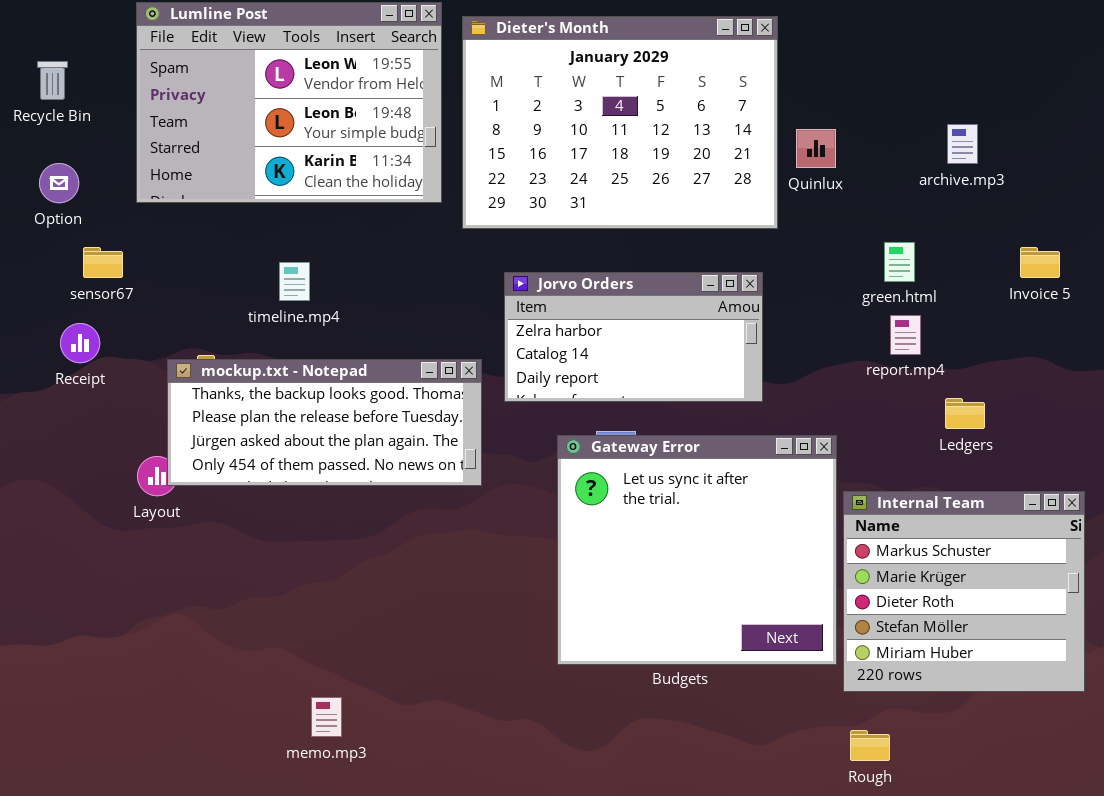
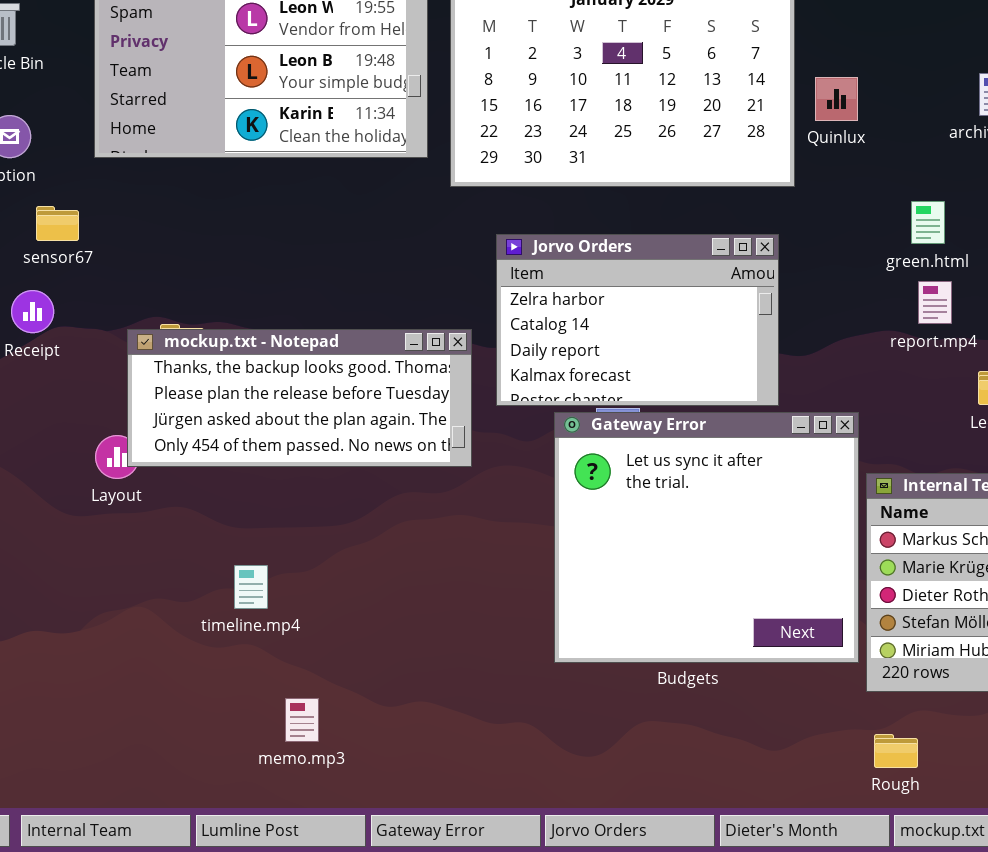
timeline.mp4: [279,262,310,301] -> [234,565,268,609], moved
Jorvo Orders: [504,272,763,402] -> [496,234,779,406], resized

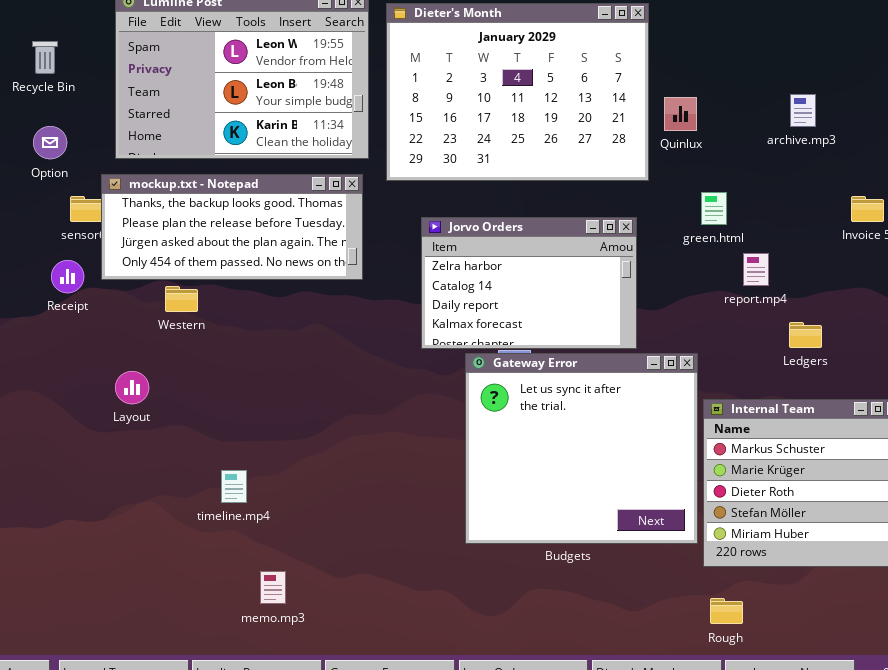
green.html: [911,201,945,244] -> [701,192,727,225], moved
mockup.txt - Notepad: [127,329,472,467] -> [101,174,363,280], moved

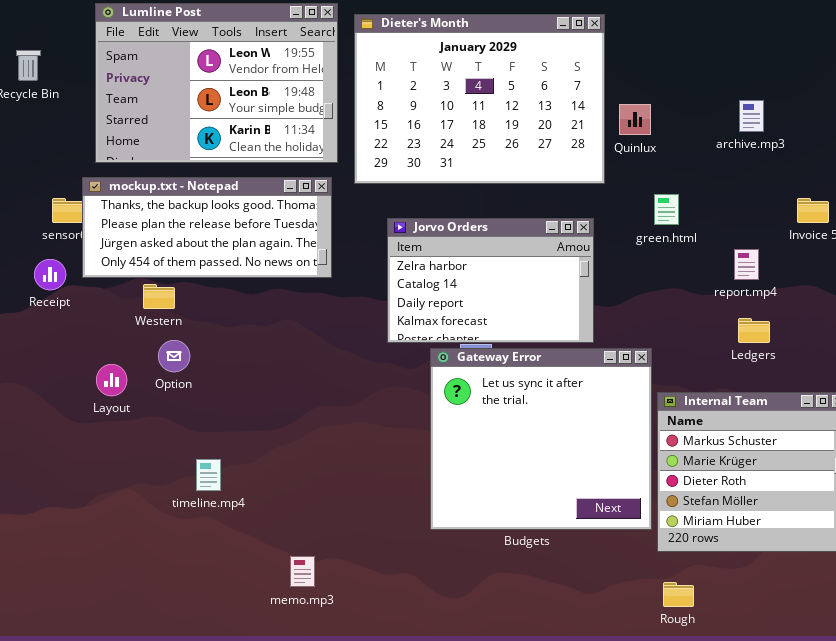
Option: [33,126,67,159] -> [158,340,190,372], moved
report.mp4: [743,253,769,286] -> [734,249,759,280], moved
memo.mp3: [260,571,286,604] -> [290,556,315,587], moved

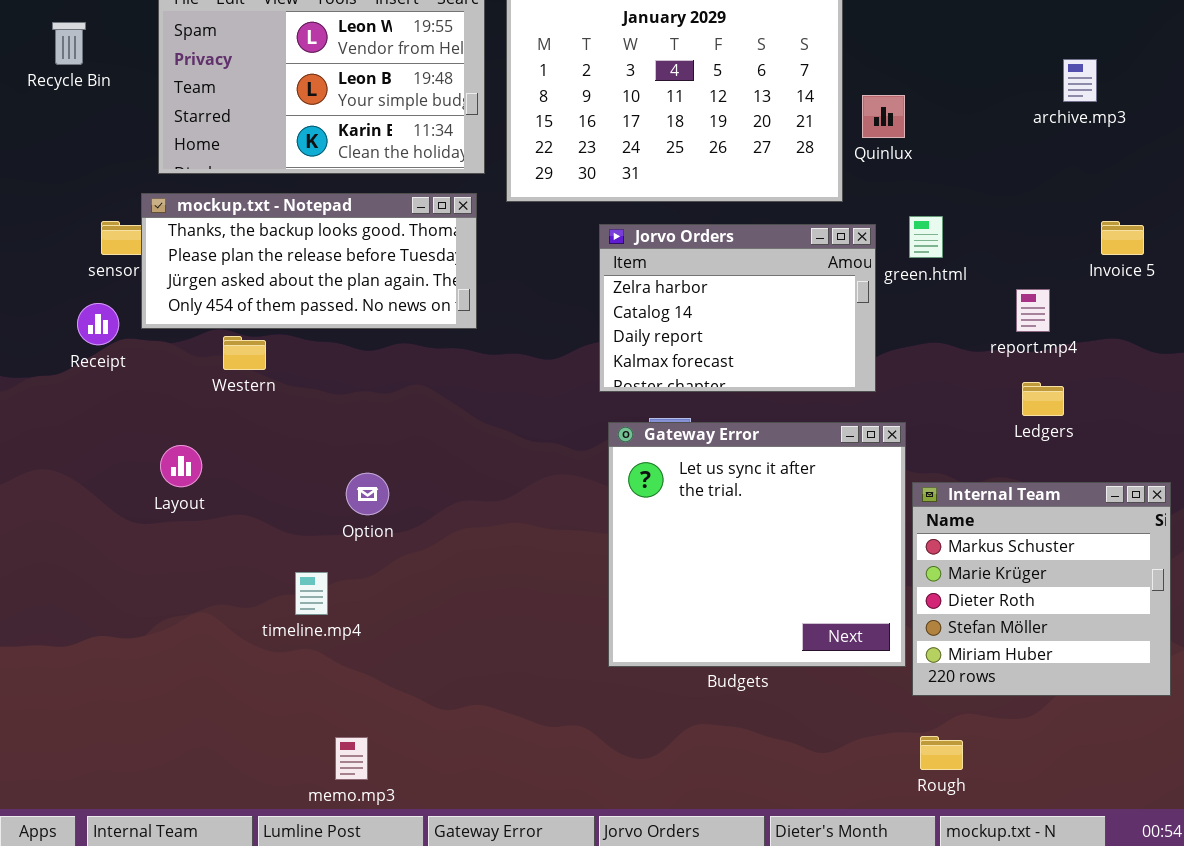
archive.mp3: [739,100,764,132] -> [1063,59,1097,102], moved
Jorvo Orders: [387,218,594,343] -> [599,224,876,392], moved
Option: [158,340,190,372] -> [346,473,389,515], moved
memo.mp3: [290,556,315,587] -> [335,737,368,780], moved

